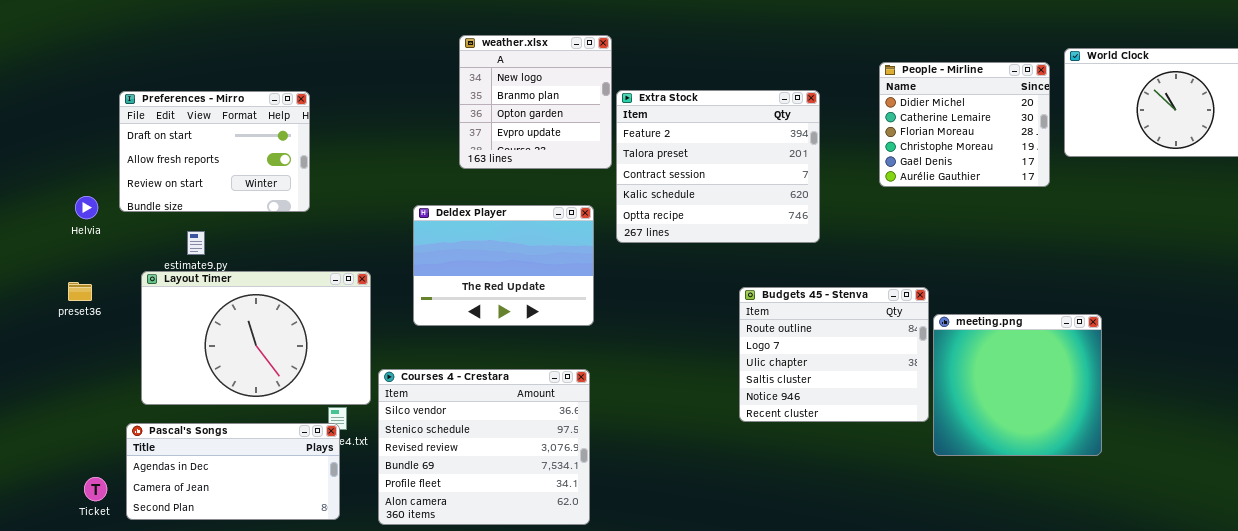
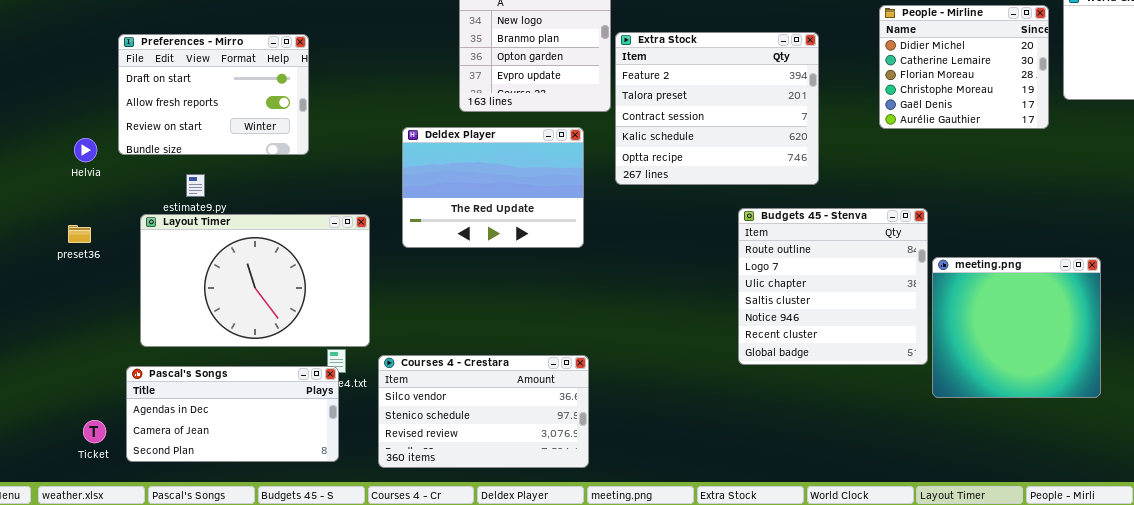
Deldex Player: [413,205,594,326] -> [402,127,584,248], moved
Budgets 45 - Stenva: [739,287,929,422] -> [738,208,928,365], resized
Courses 4 - Crestara: [378,369,590,525] -> [378,355,589,468], resized

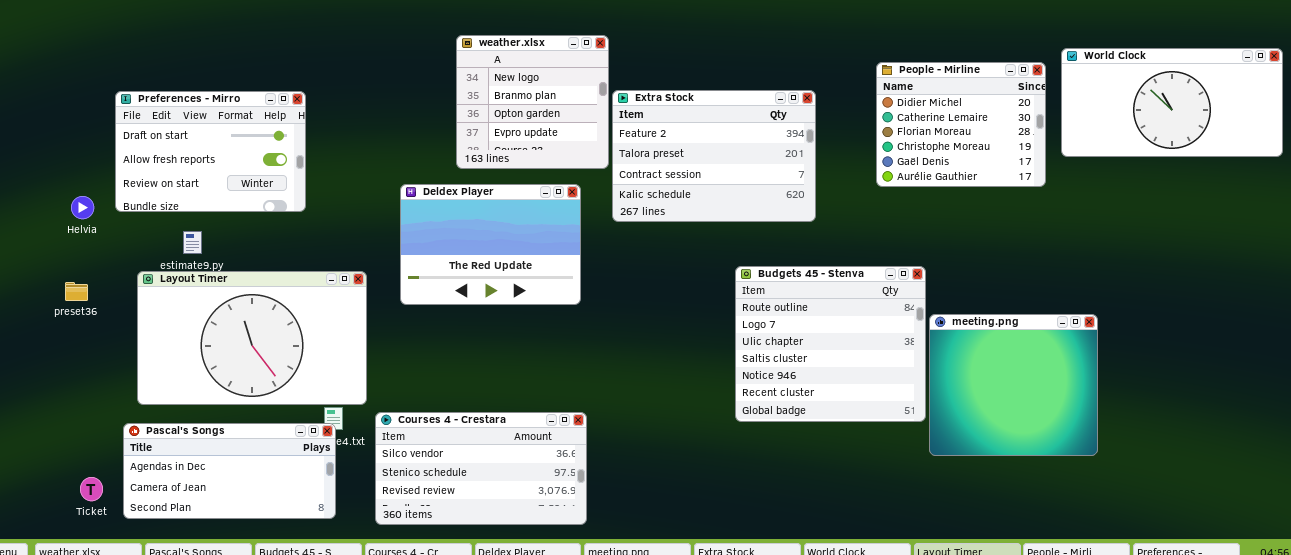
Extra Stock: [615,32,819,185] -> [612,90,816,222], resized

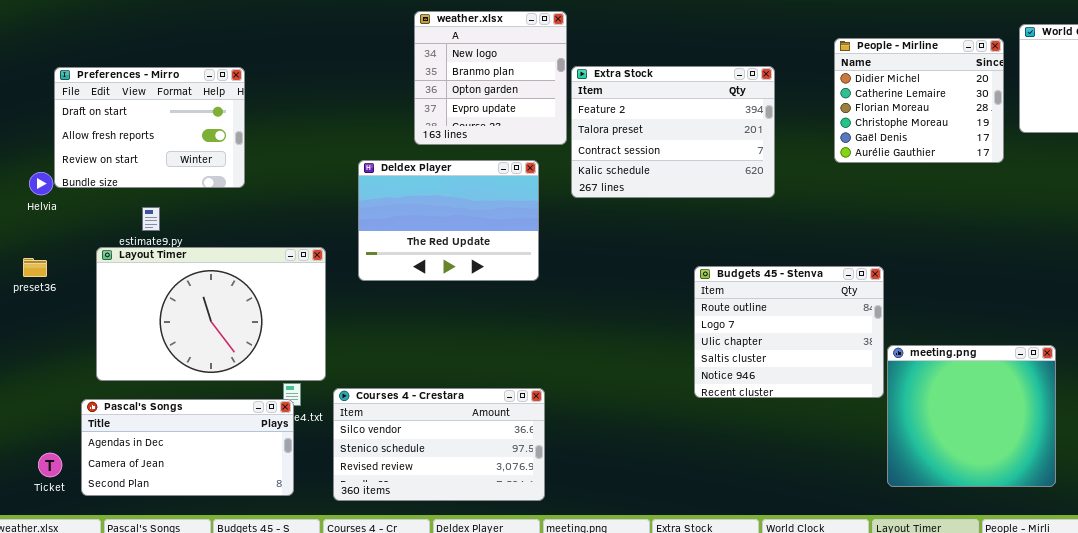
Preferences - Mirro: [115,91,306,212] -> [54,67,245,188], moved
Budgets 45 - Stenva: [735,266,926,422] -> [694,266,884,398], resized
meeting.png: [929,314,1098,456] -> [887,345,1056,487], moved

